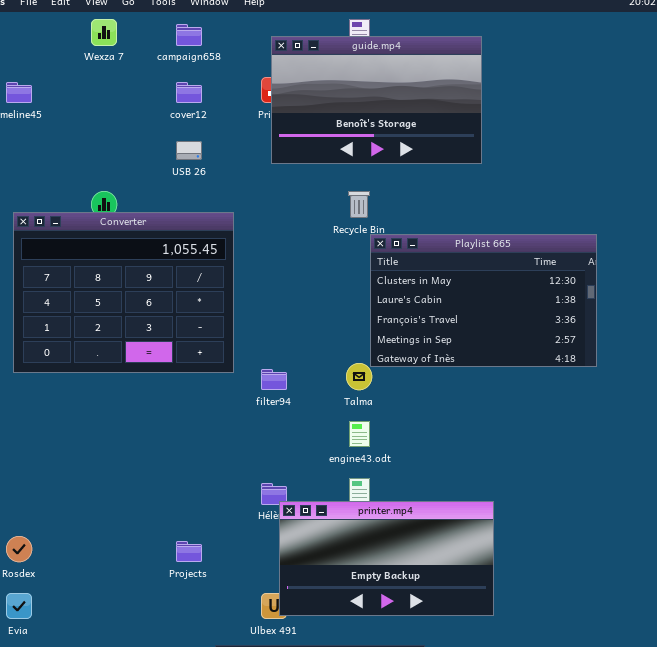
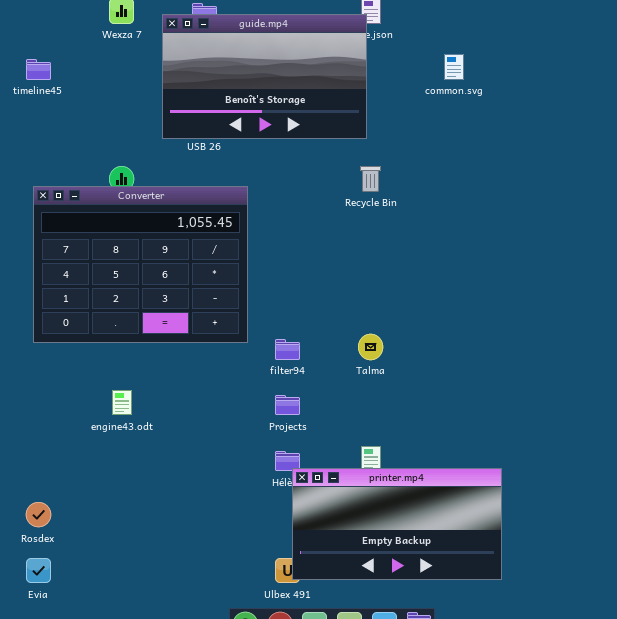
guide.mp4: [271,36,482,164] -> [162,14,367,139], moved
Playlist 665: [370,234,597,367] -> none, closed
engine43.odt: [349,421,370,447] -> [112,390,132,415], moved
Projects: [176,541,202,562] -> [275,395,300,415], moved

